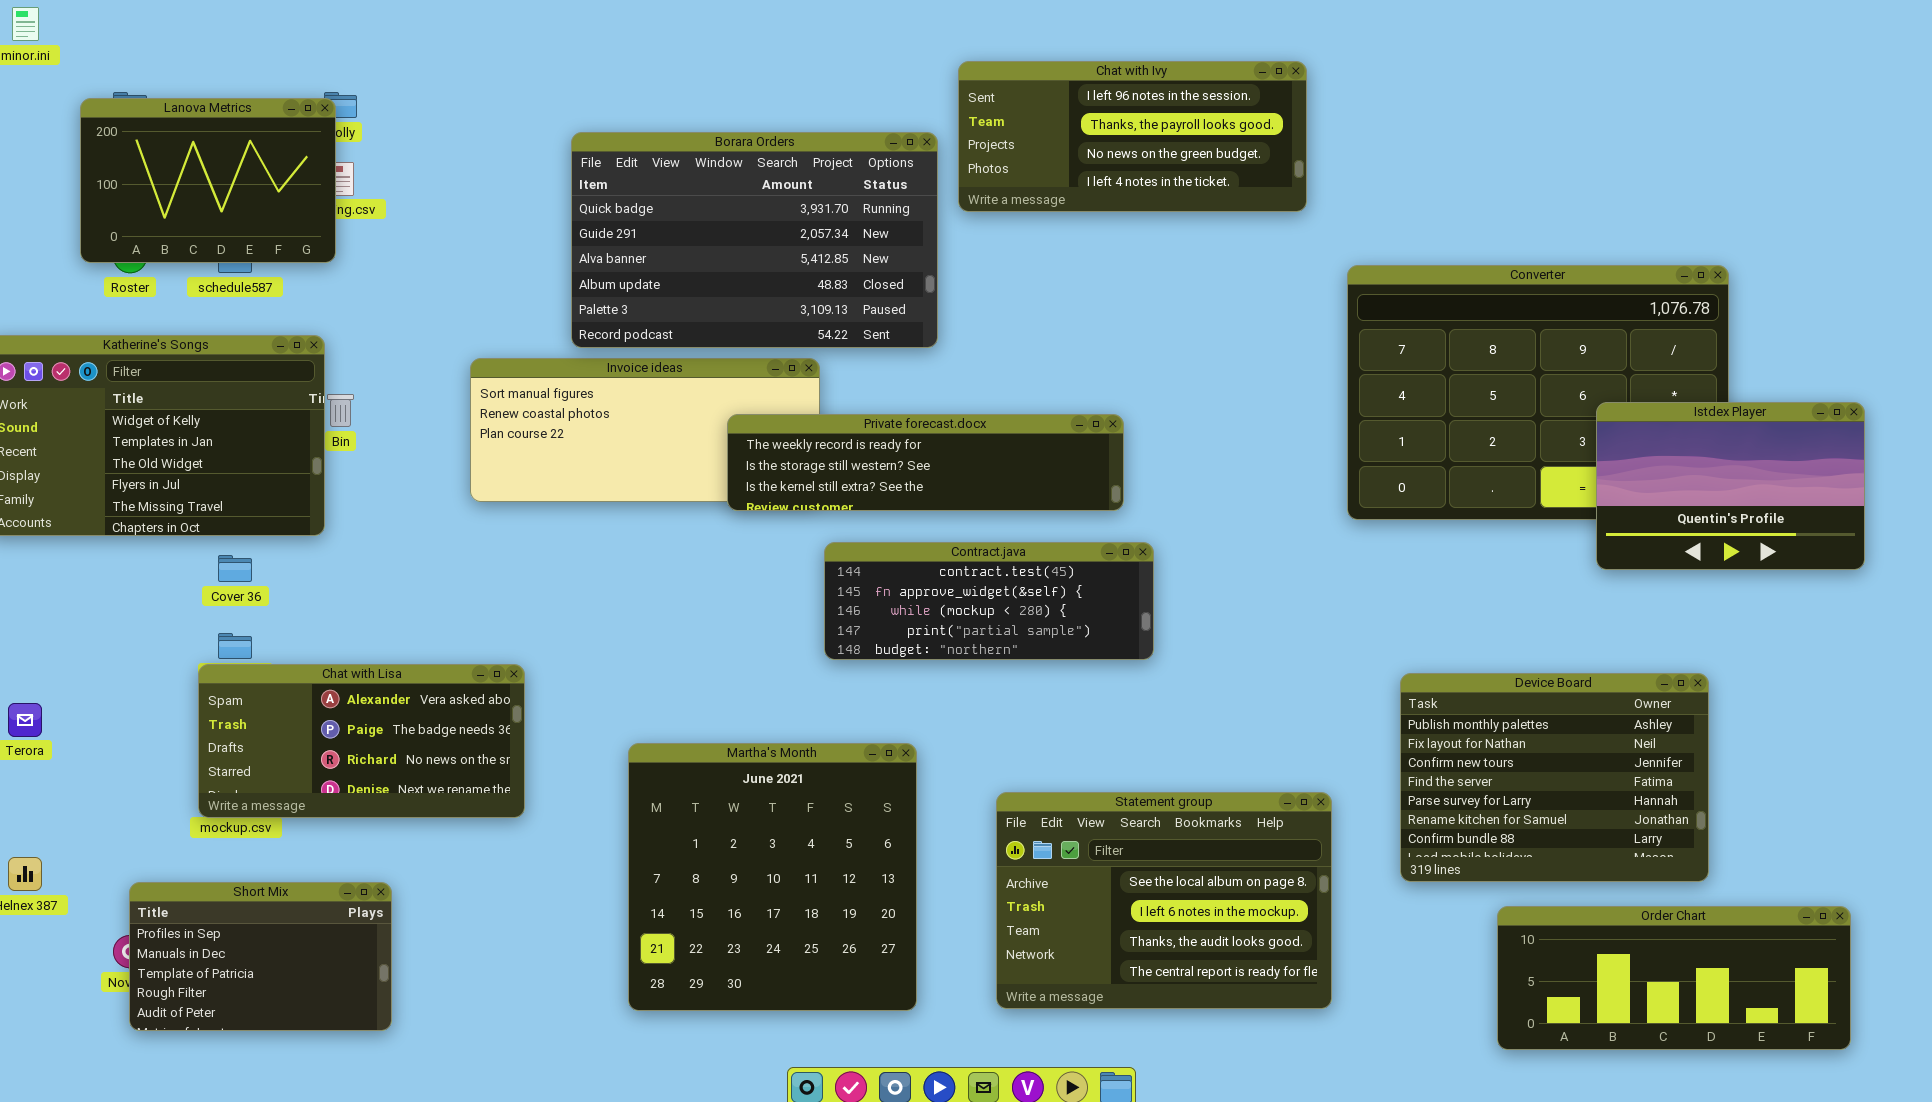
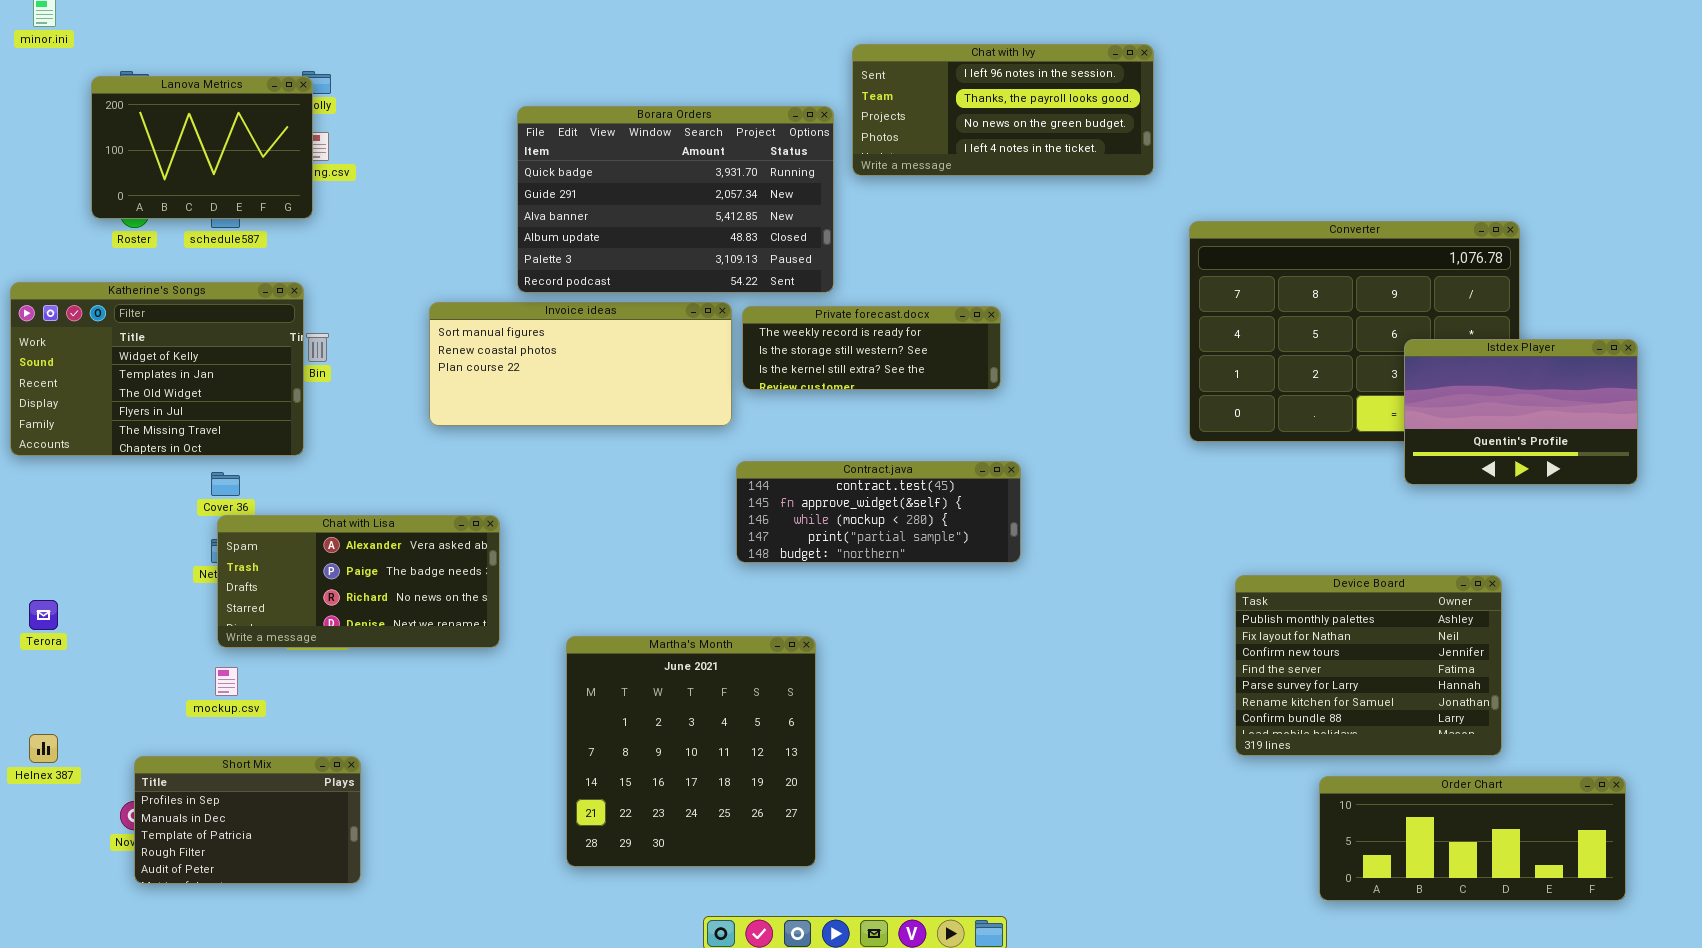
Private forecast.docx: [727,414,1124,511] -> [742,306,1001,390], moved, resized
Chat with Lisa: [198,664,525,818] -> [217,515,500,648], moved
Statement group: [996,792,1332,1009] -> none, closed

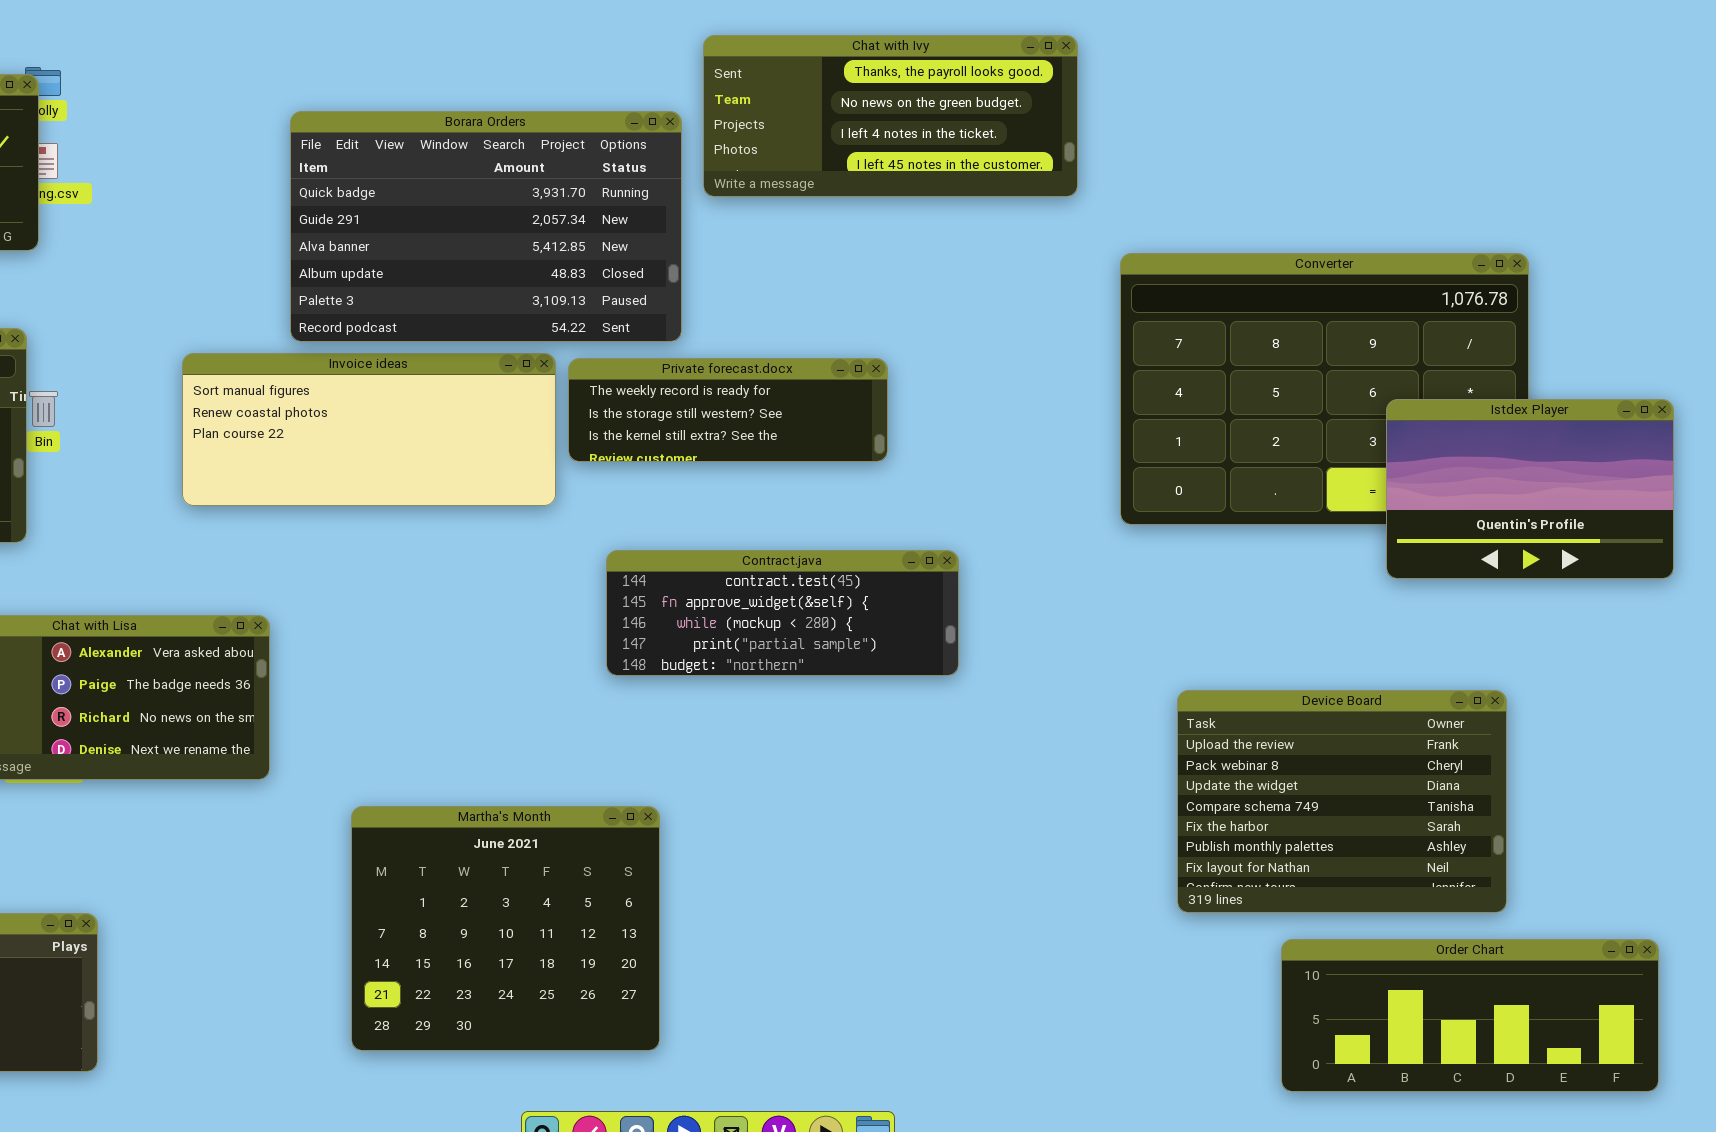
Chat with Ivy: [852,44,1154,176] -> [703,35,1078,197], scrolled down 1 row
Contract.java: [736,461,1021,563] -> [606,550,959,676], moved
Device Board: [1235,575,1502,756] -> [1177,690,1507,913], scrolled up 5 rows
Martha's Month: [566,636,816,867] -> [351,806,660,1051], resized

